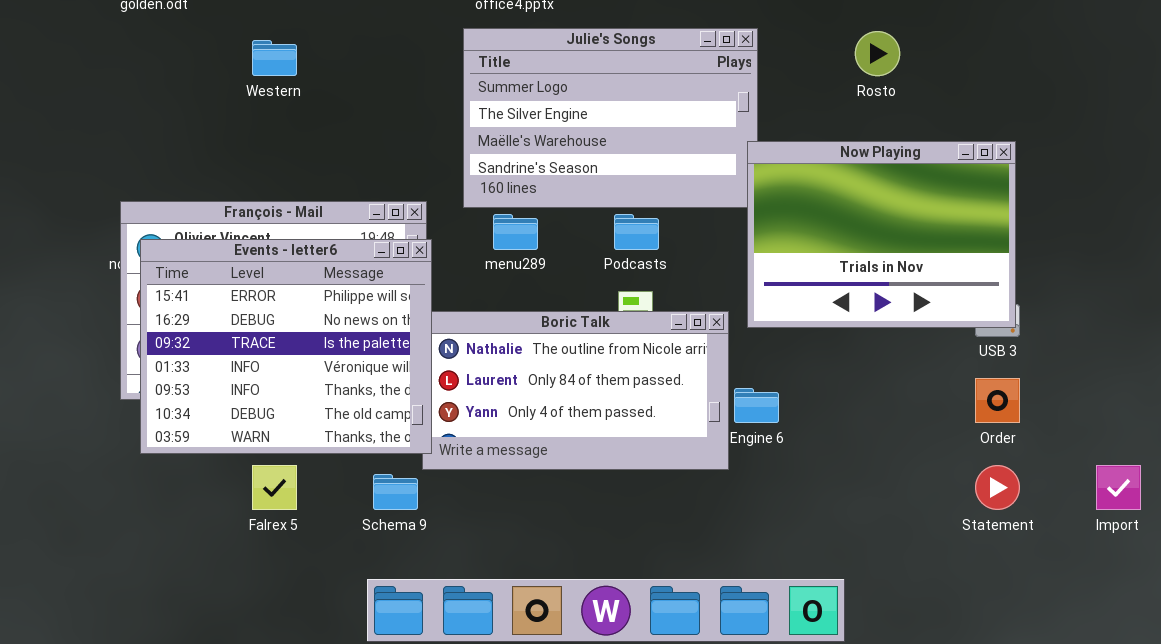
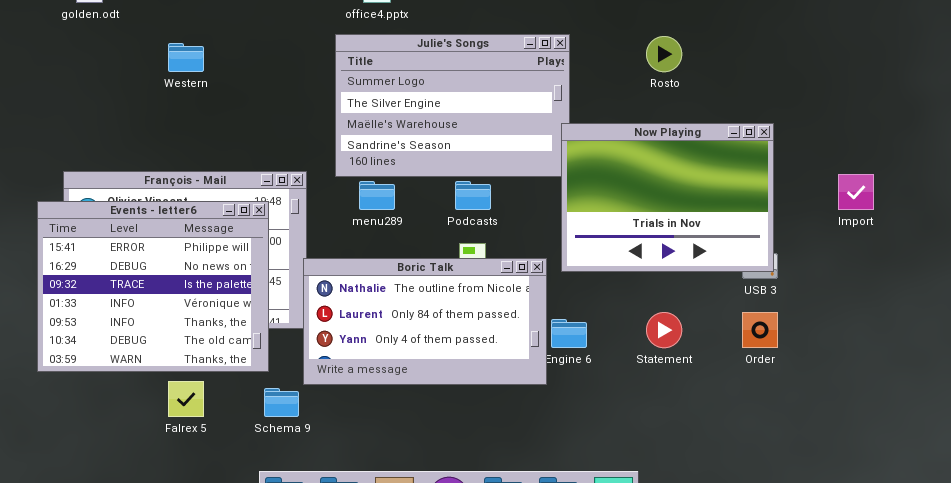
Events - letter6: [140,239,432,454] -> [37,201,269,372], moved
Statement: [975,465,1020,510] -> [646,312,682,348], moved
Import: [1096,465,1141,510] -> [838,174,874,210], moved

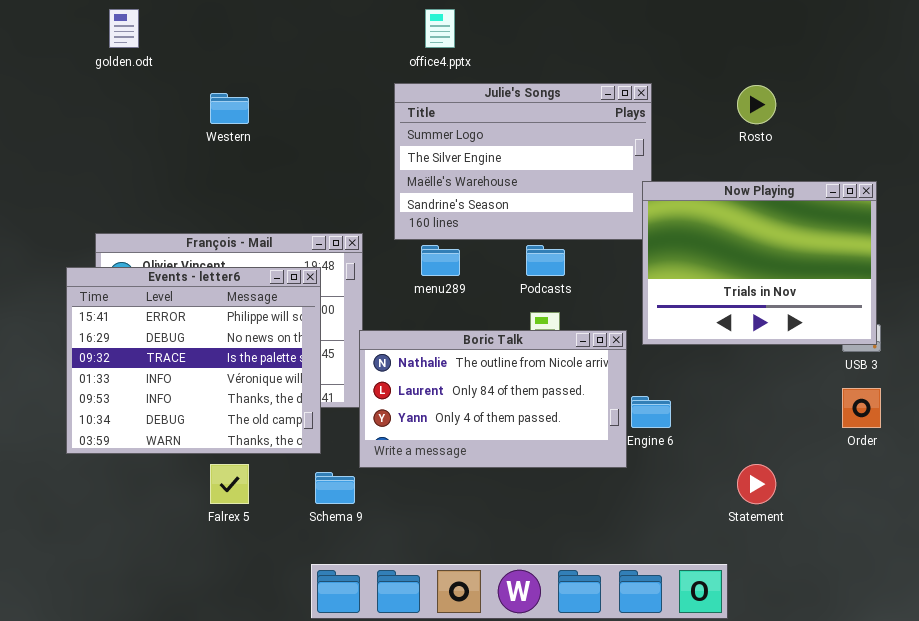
Statement: [646,312,682,348] -> [737,464,776,504], moved

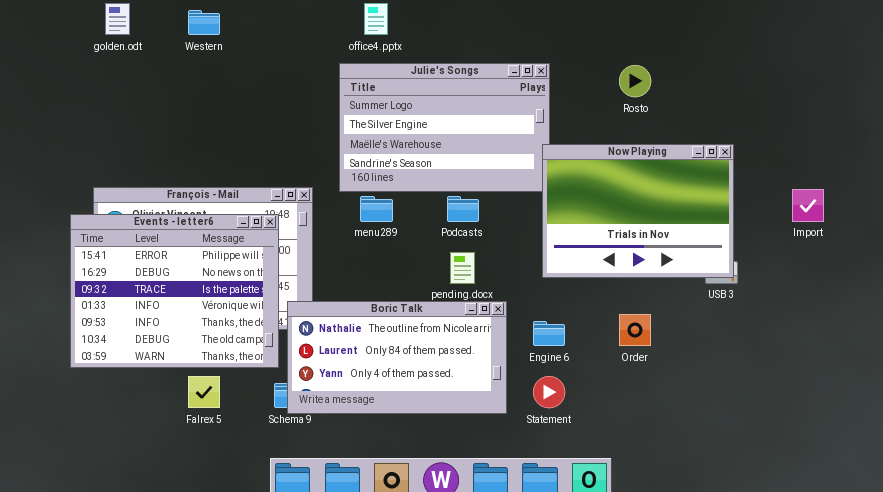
Western: [210,93,249,124] -> [188,10,220,35], moved
Boric Talk: [359,330,627,468] -> [287,301,507,414], moved
Order: [842,388,881,428] -> [619,314,651,346], moved
Statement: [737,464,776,504] -> [533,376,565,408], moved

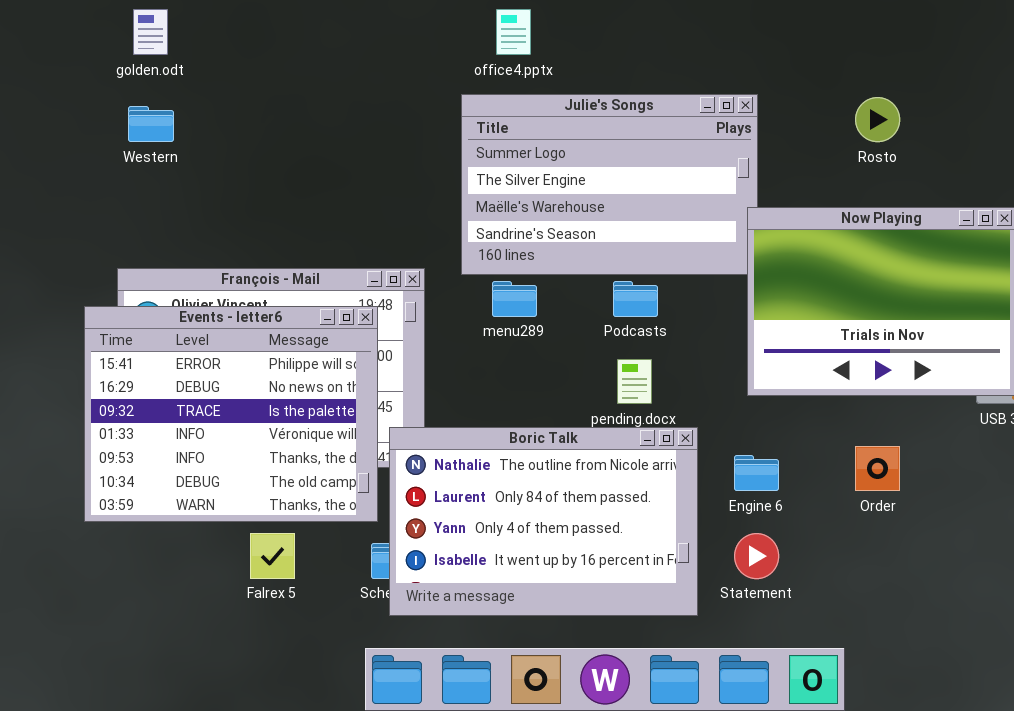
Western: [188,10,220,35] -> [128,106,174,142], moved
Boric Talk: [287,301,507,414] -> [389,427,698,616], resized

